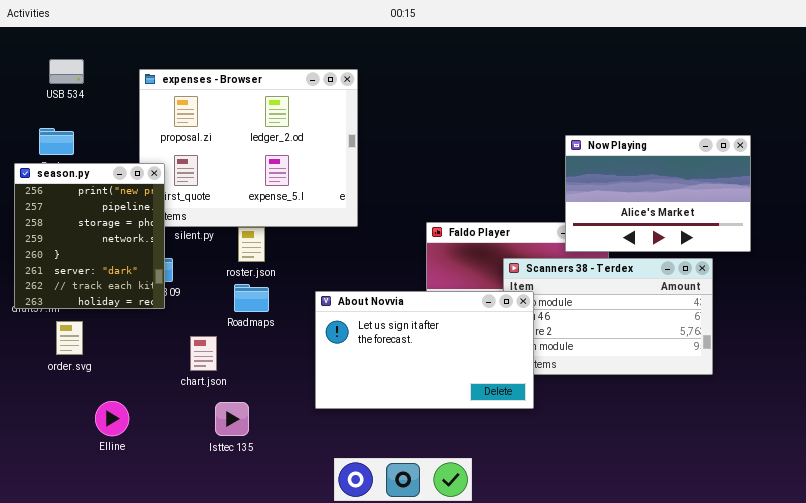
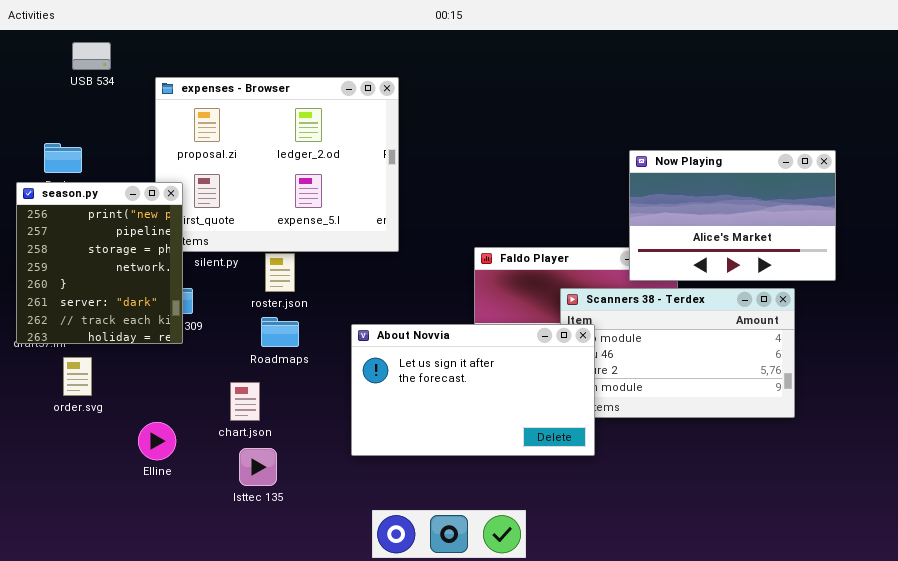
USB 534: [49,59,84,84] -> [72,42,111,70], moved
chart.json: [190,336,217,371] -> [230,382,260,421], moved
Elline: [95,401,129,436] -> [138,422,176,460], moved

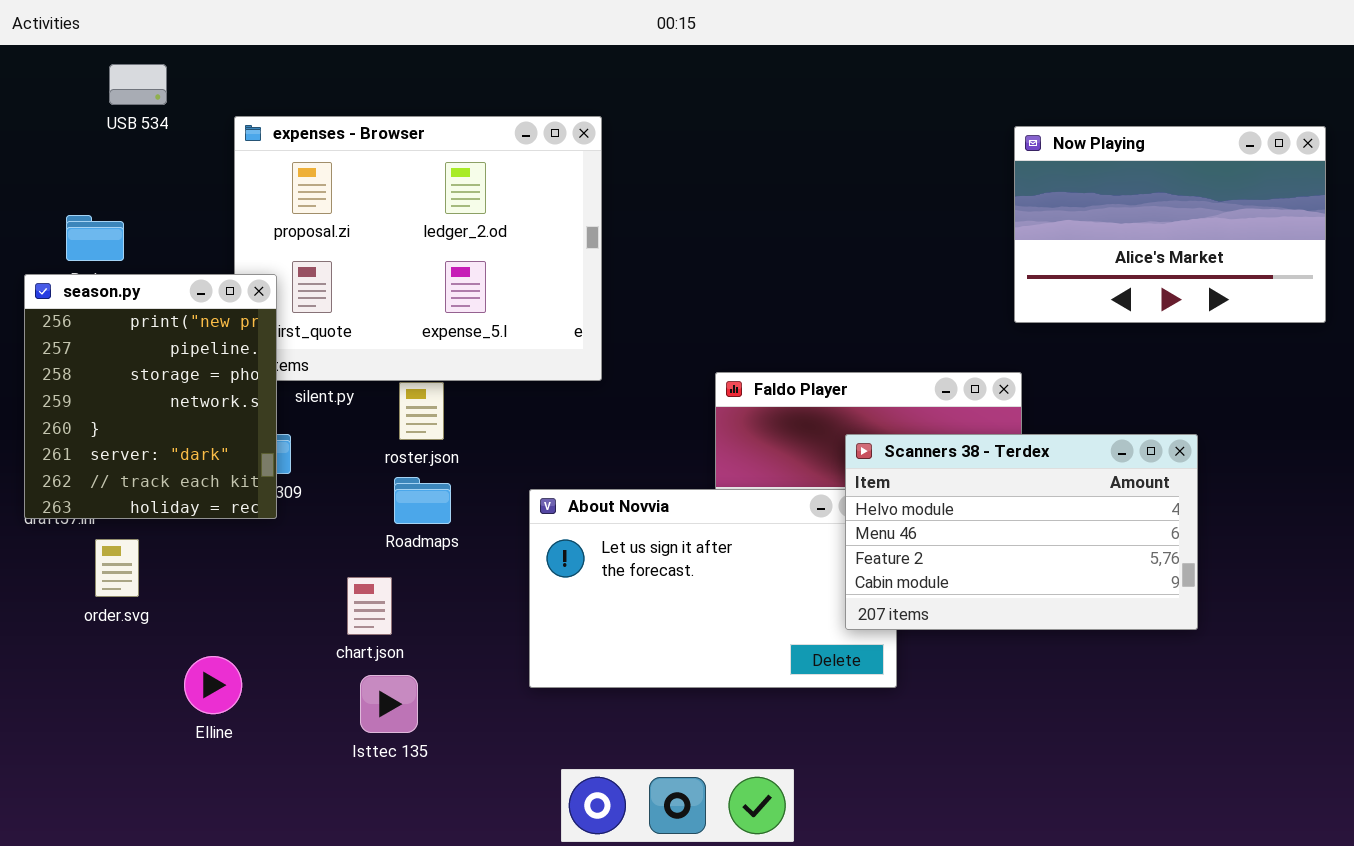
Now Playing: [629,150,836,281] -> [1014,126,1326,323], moved
Scanners 38 - Terdex: [560,288,795,418] -> [845,434,1198,630], raised
Elline: [138,422,176,460] -> [184,656,242,714], moved

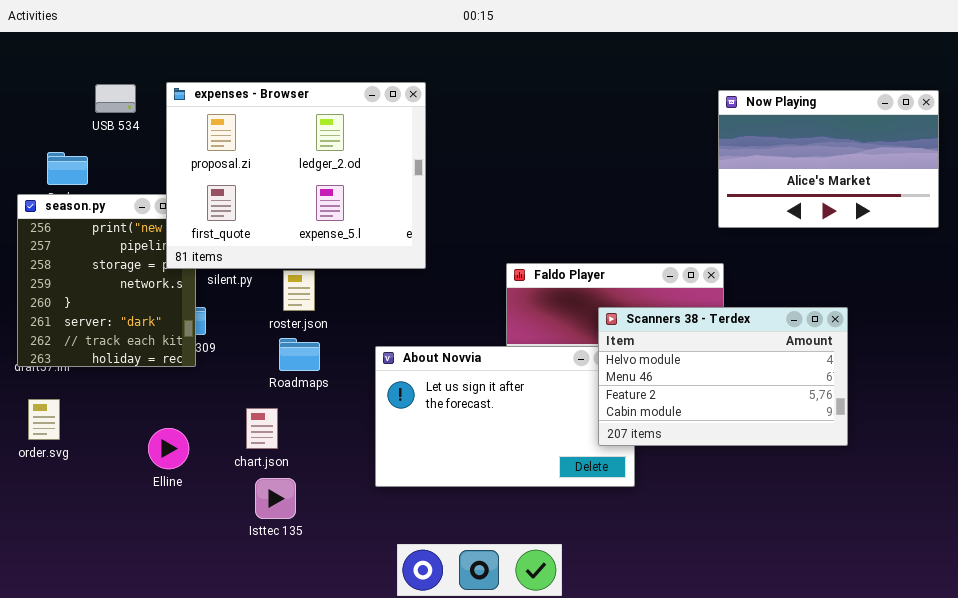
USB 534: [109,64,167,105] -> [95,84,136,113], moved
expenses - Browser: [234,116,602,381] -> [166,82,426,269], raised
order.svg: [95,539,139,597] -> [28,399,60,440], moved
Elline: [184,656,242,714] -> [148,428,189,469], moved

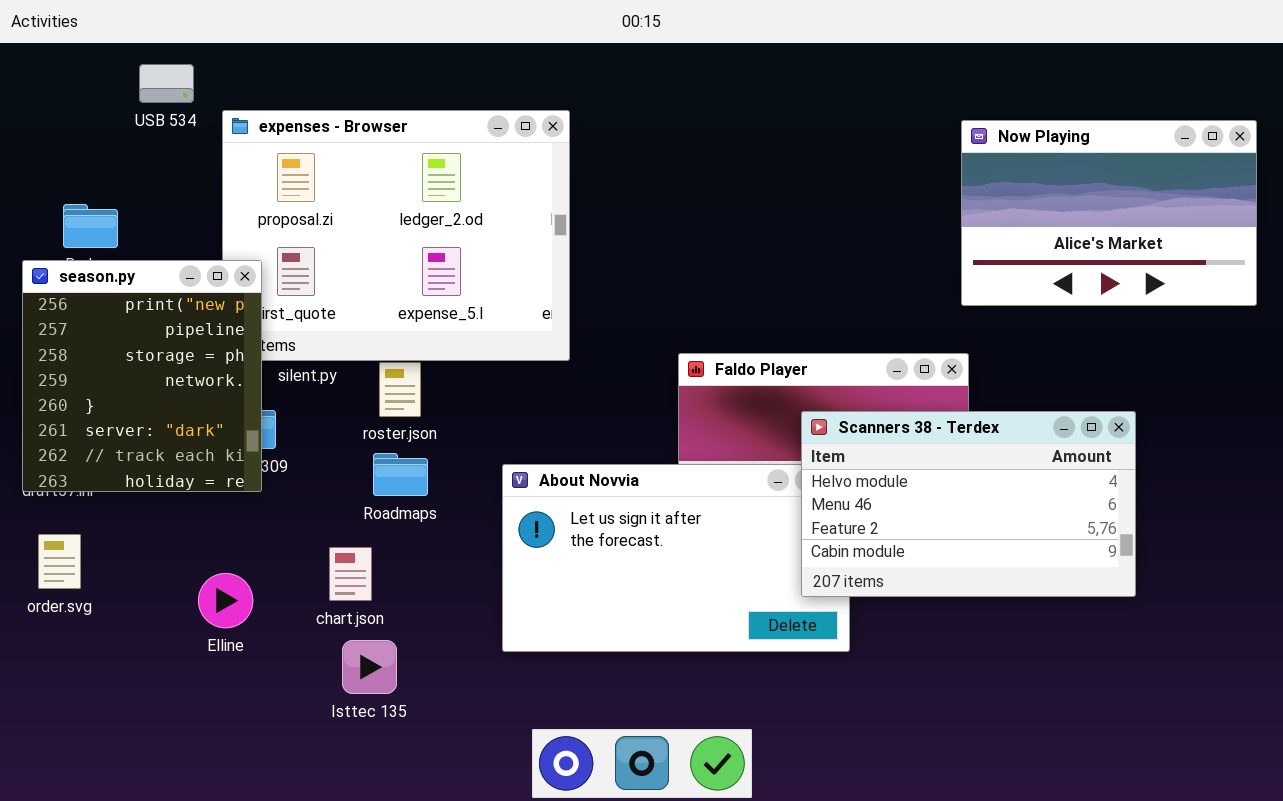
USB 534: [95,84,136,113] -> [139,64,194,103], moved
season.py: [17,194,196,367] -> [22,260,262,492], raised

